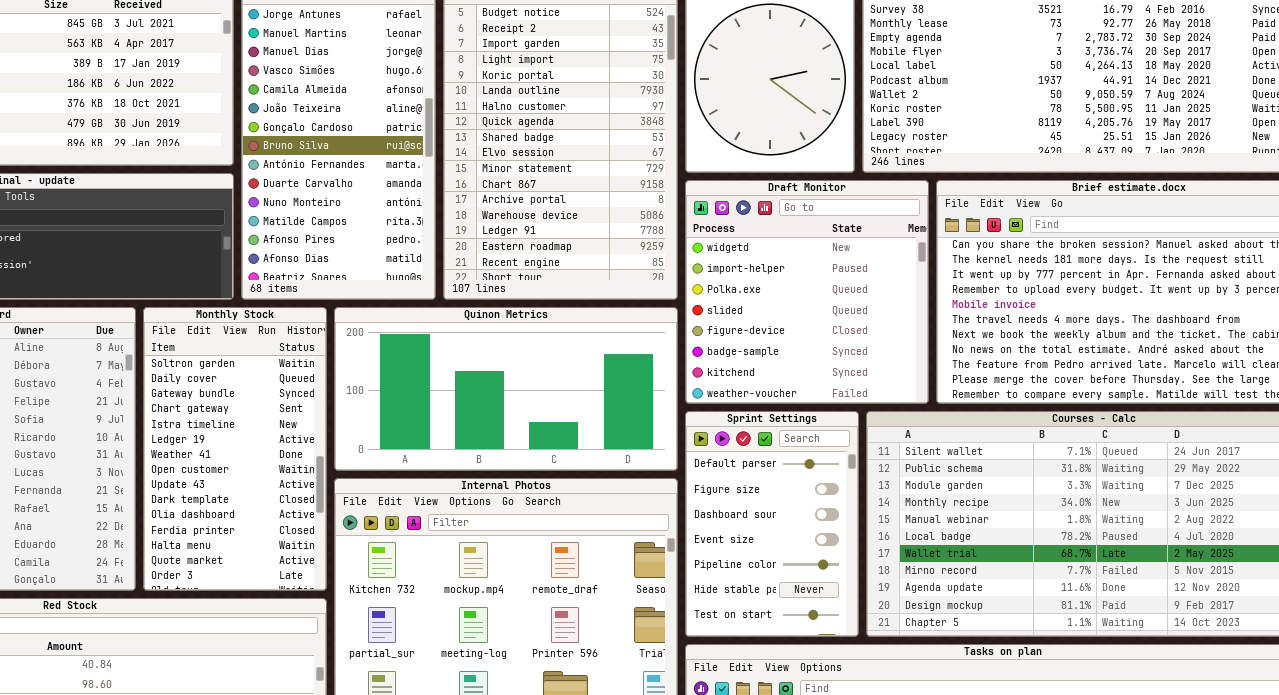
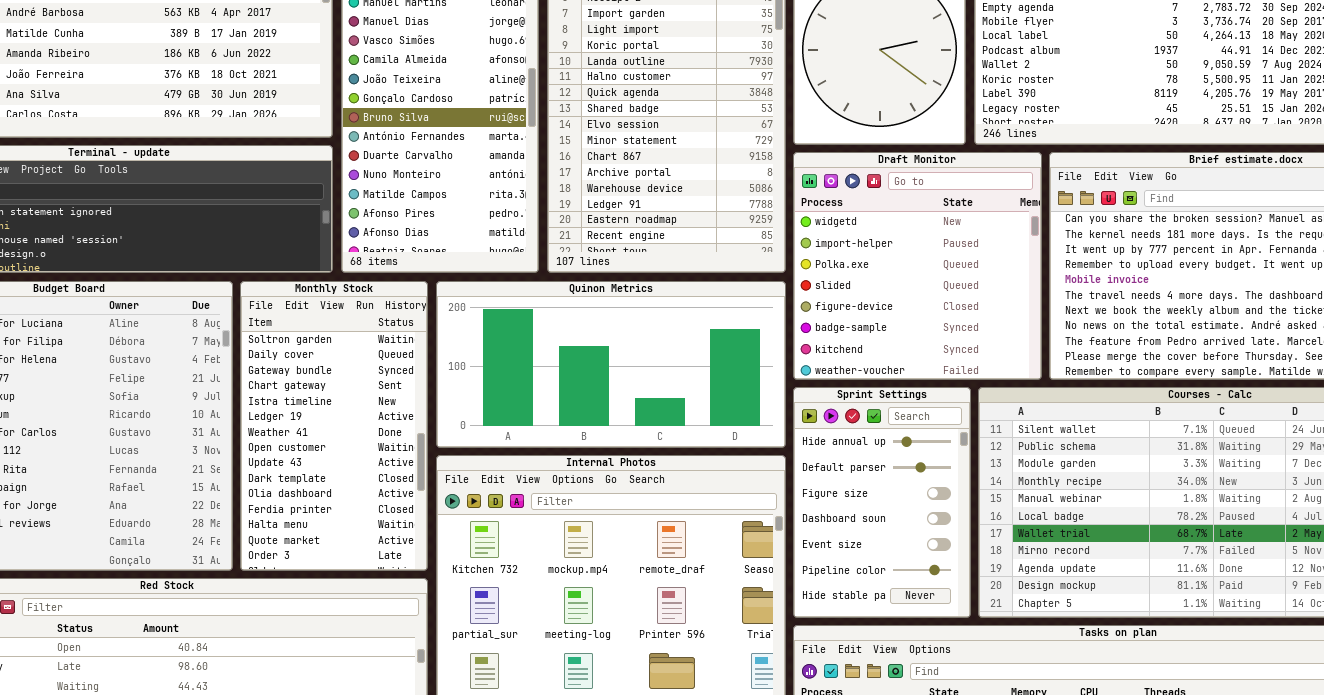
Sprint Settings: [685,411,859,637] -> [793,387,971,618], scrolled up 1 row

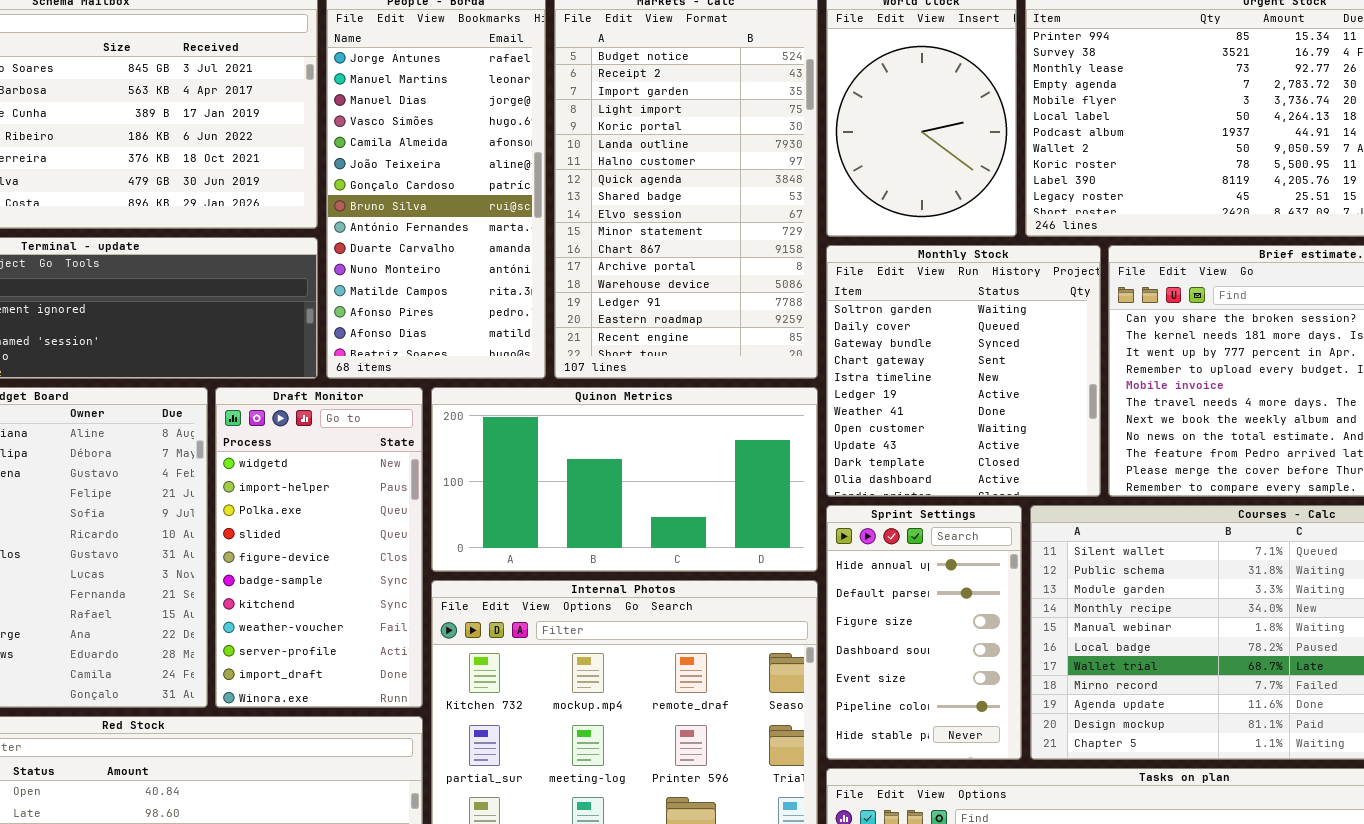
Draft Monitor: [793,152,1042,380] -> [215,387,423,708], moved, resized
Monthly Stock: [240,281,428,571] -> [826,245,1101,497], moved, resized

